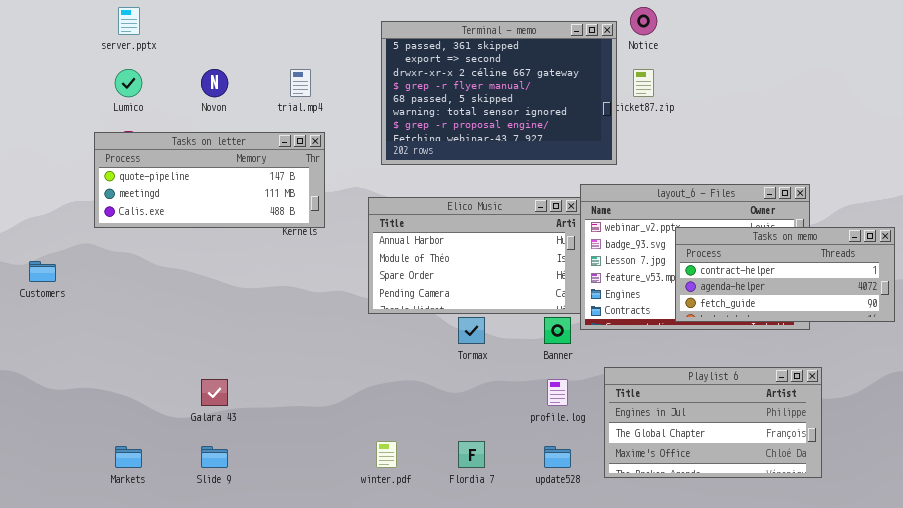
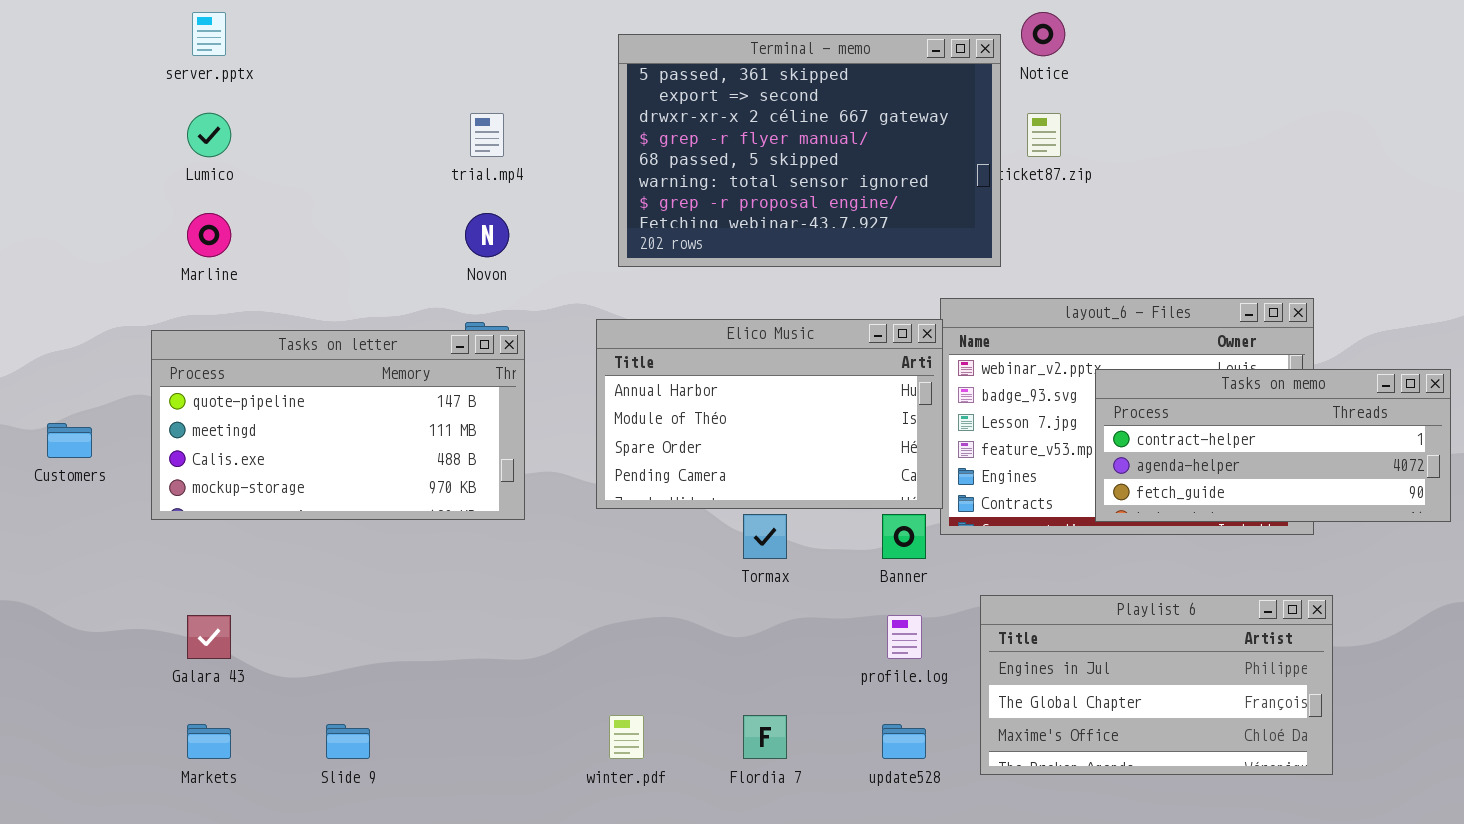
Novon: [201,69,228,97] -> [465,213,509,257], moved
Tasks on letter: [94,132,325,228] -> [151,330,525,520], moved, resized
Galara 43: [201,379,228,406] -> [187,615,231,659], moved

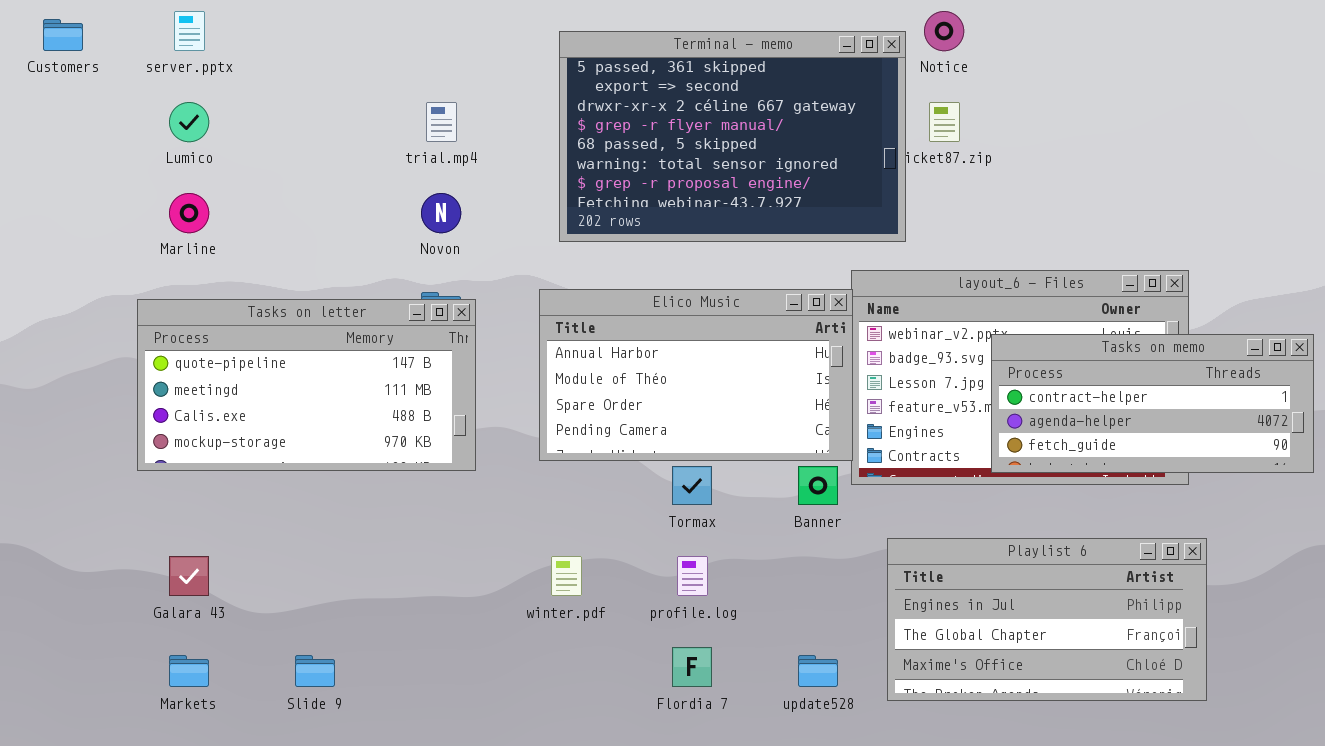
Customers: [47,423,92,458] -> [43,19,83,51], moved
profile.log: [887,615,922,659] -> [677,556,708,596], moved
winter.pdf: [609,715,644,759] -> [551,556,582,596], moved

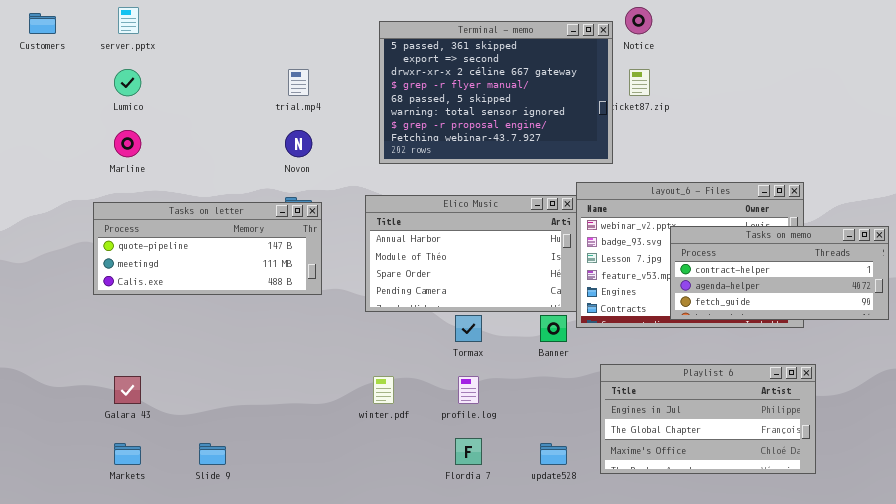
Tasks on letter: [137,299,476,471] -> [93,202,322,295], resized

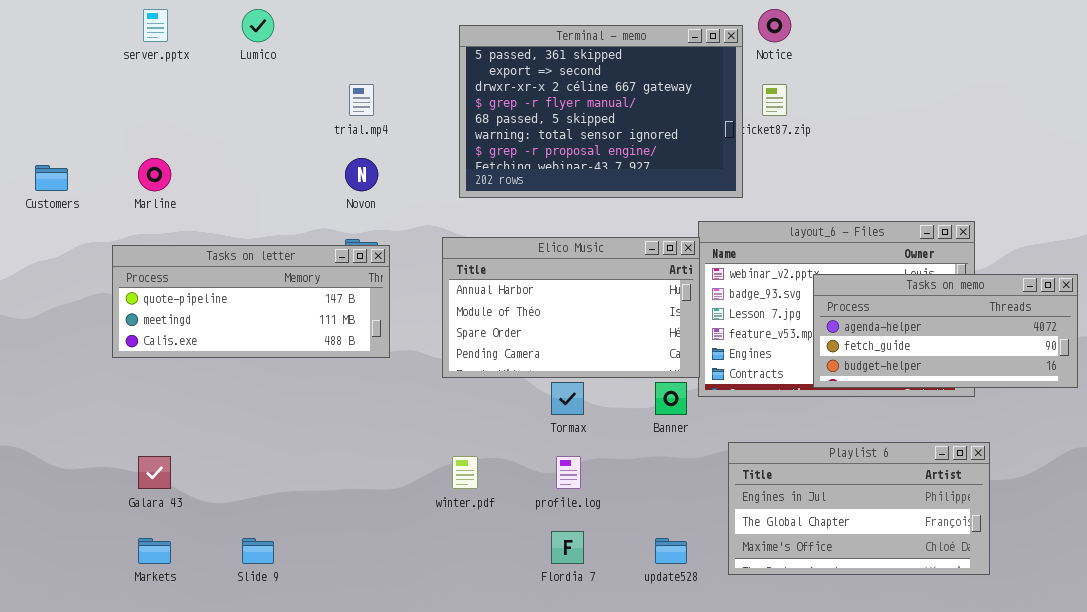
Customers: [29,13,56,34] -> [35,165,68,191], moved
Lumico: [114,69,141,96] -> [242,9,274,42], moved
Tasks on memo: [670,226,889,320] -> [813,274,1078,388], scrolled down 1 row

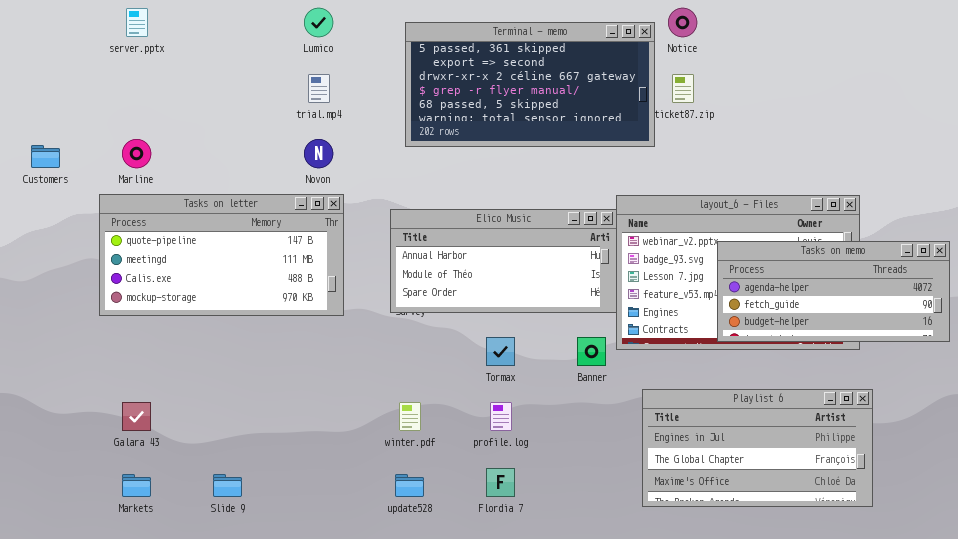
Lumico: [242,9,274,42] -> [304,8,333,37], moved
Terminal - memo: [459,25,743,198] -> [405,22,655,147], resized
Elico Music: [442,237,700,378] -> [390,209,617,313], resized
Tasks on letter: [112,245,390,358] -> [99,194,344,316], resized
update528: [655,538,687,564] -> [395,474,424,497], moved

